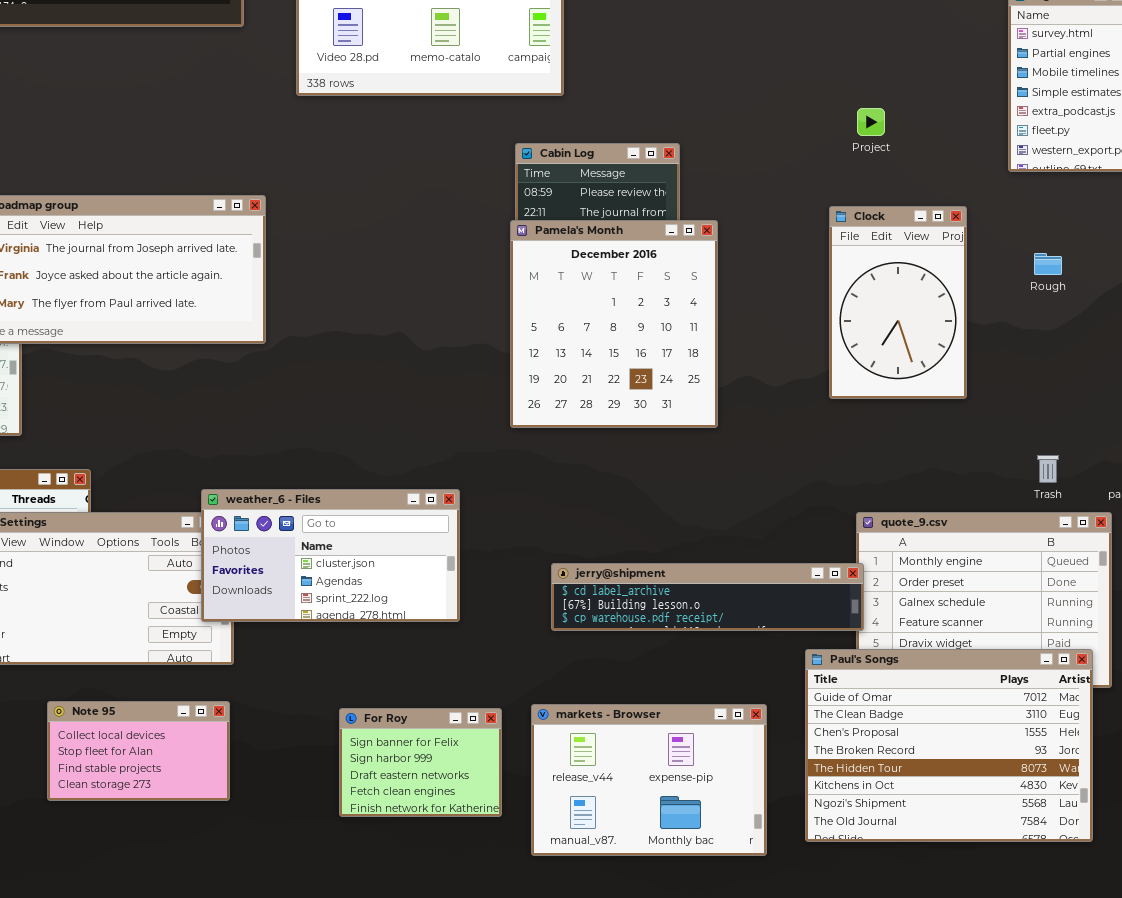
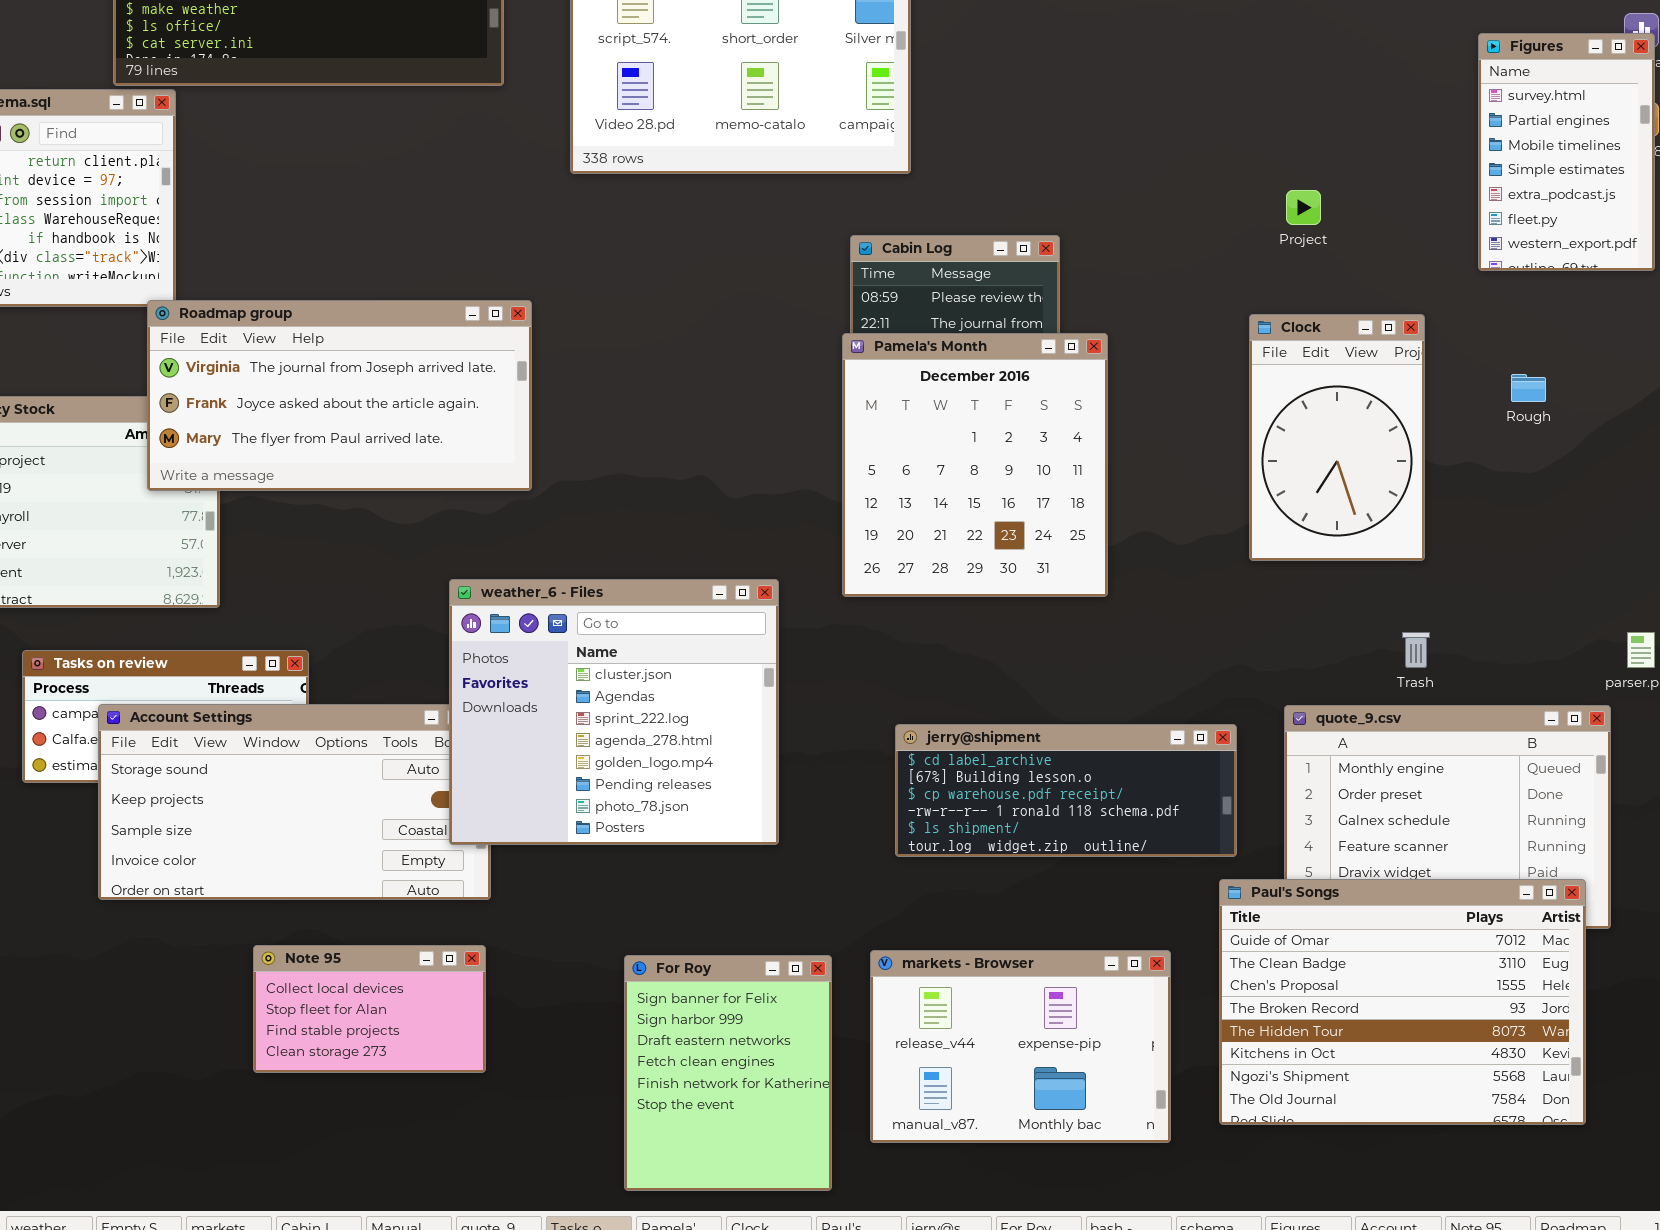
Trash: [1037,455,1059,483] -> [1402,632,1430,668], moved
weather_6 - Files: [201,489,460,622] -> [449,579,779,845], resized
jerry@shipment: [551,563,864,631] -> [895,724,1237,857], resized
For Roy: [339,708,502,817] -> [624,955,832,1191], resized

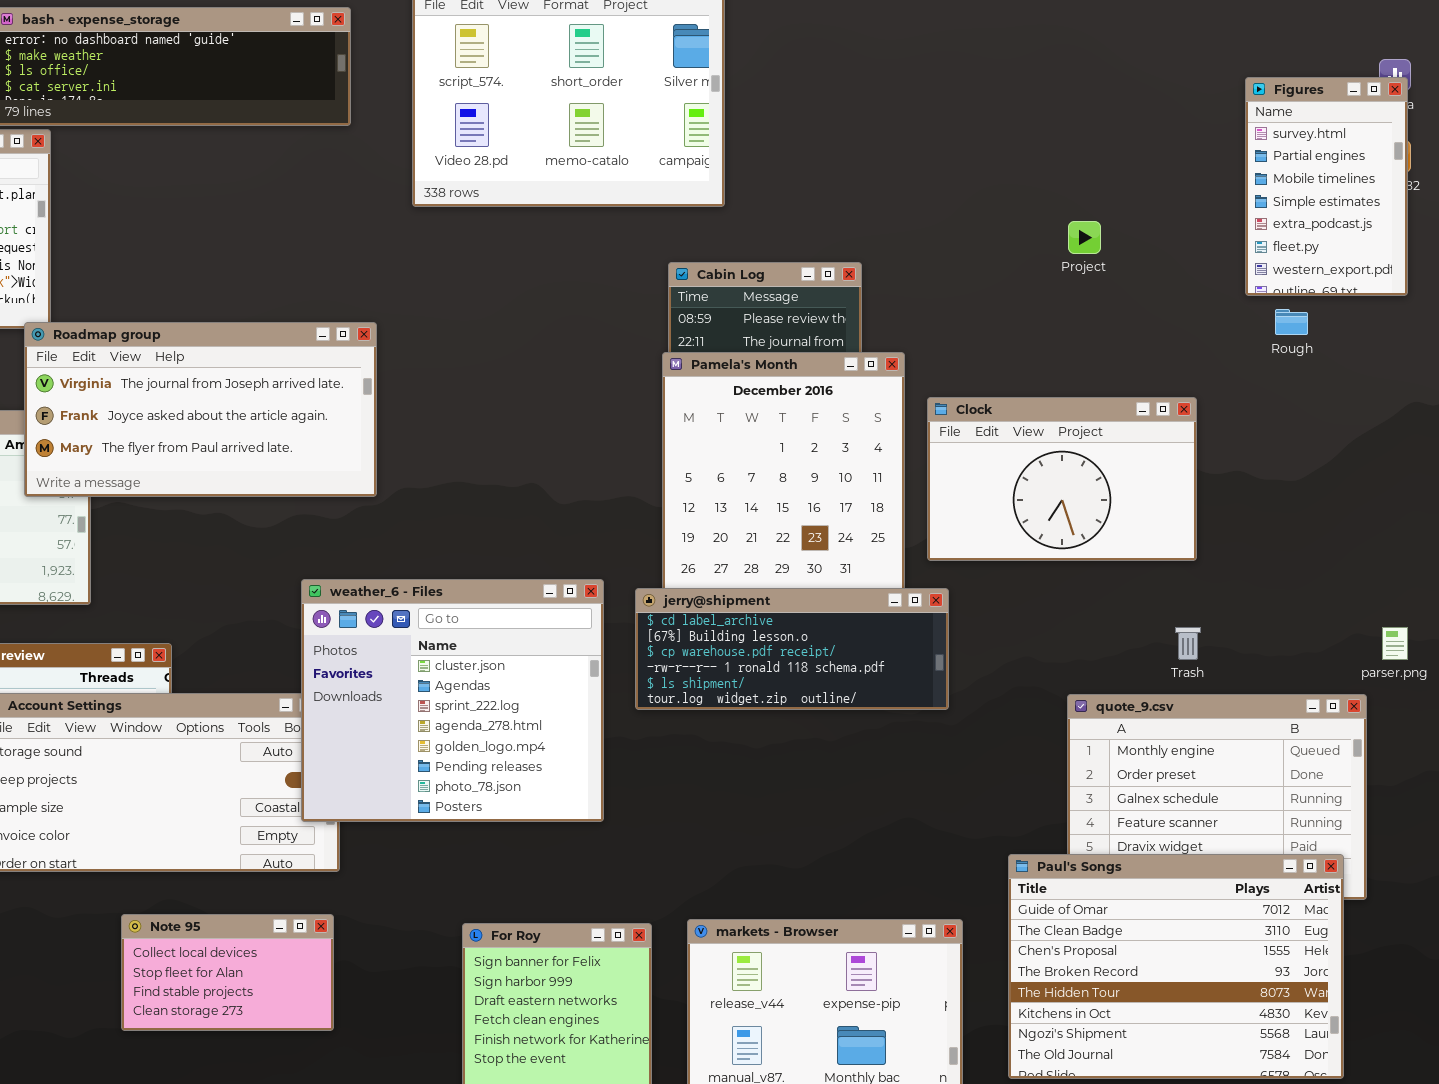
Clock: [1249,314,1425,561] -> [927,397,1197,561], resized
Rough: [1511,374,1546,402] -> [1275,309,1308,335], moved
jerry@shipment: [895,724,1237,857] -> [635,588,949,710], moved

